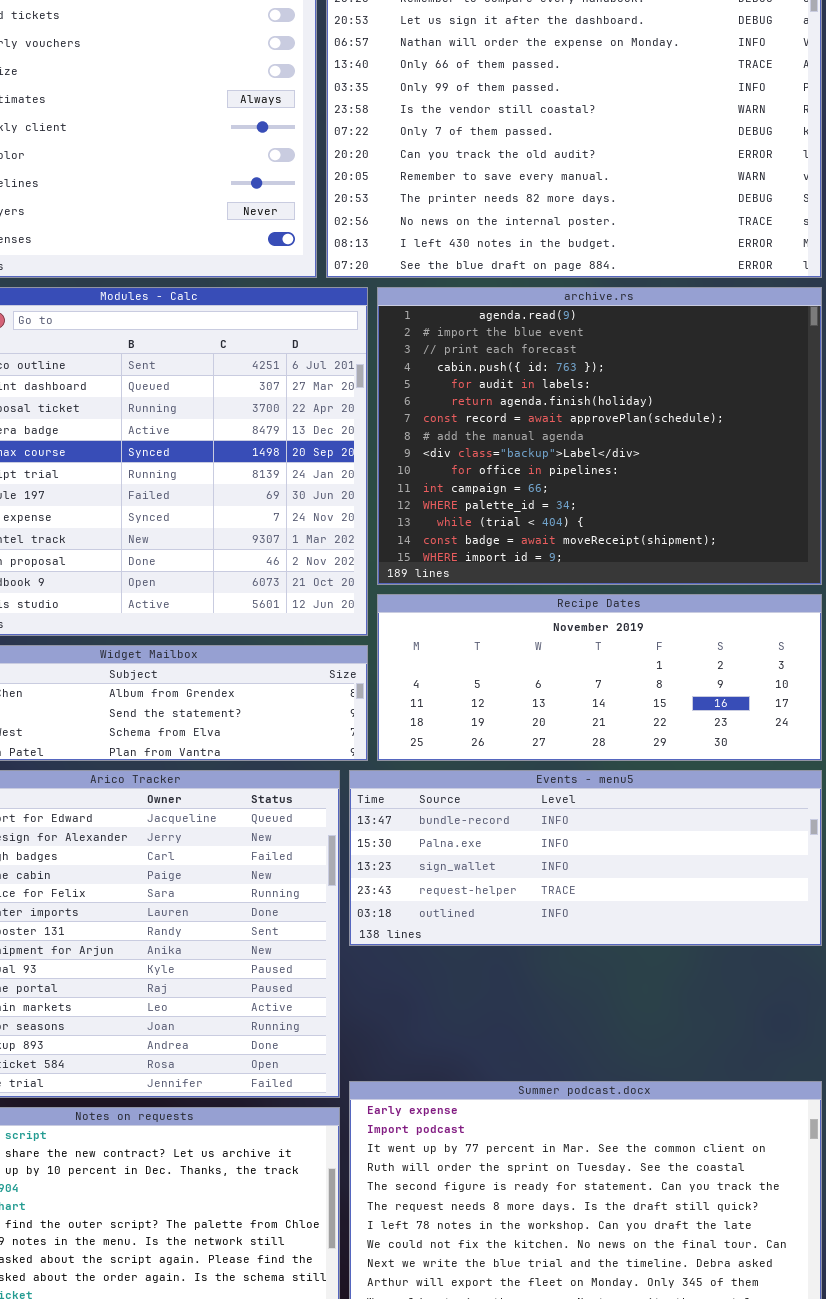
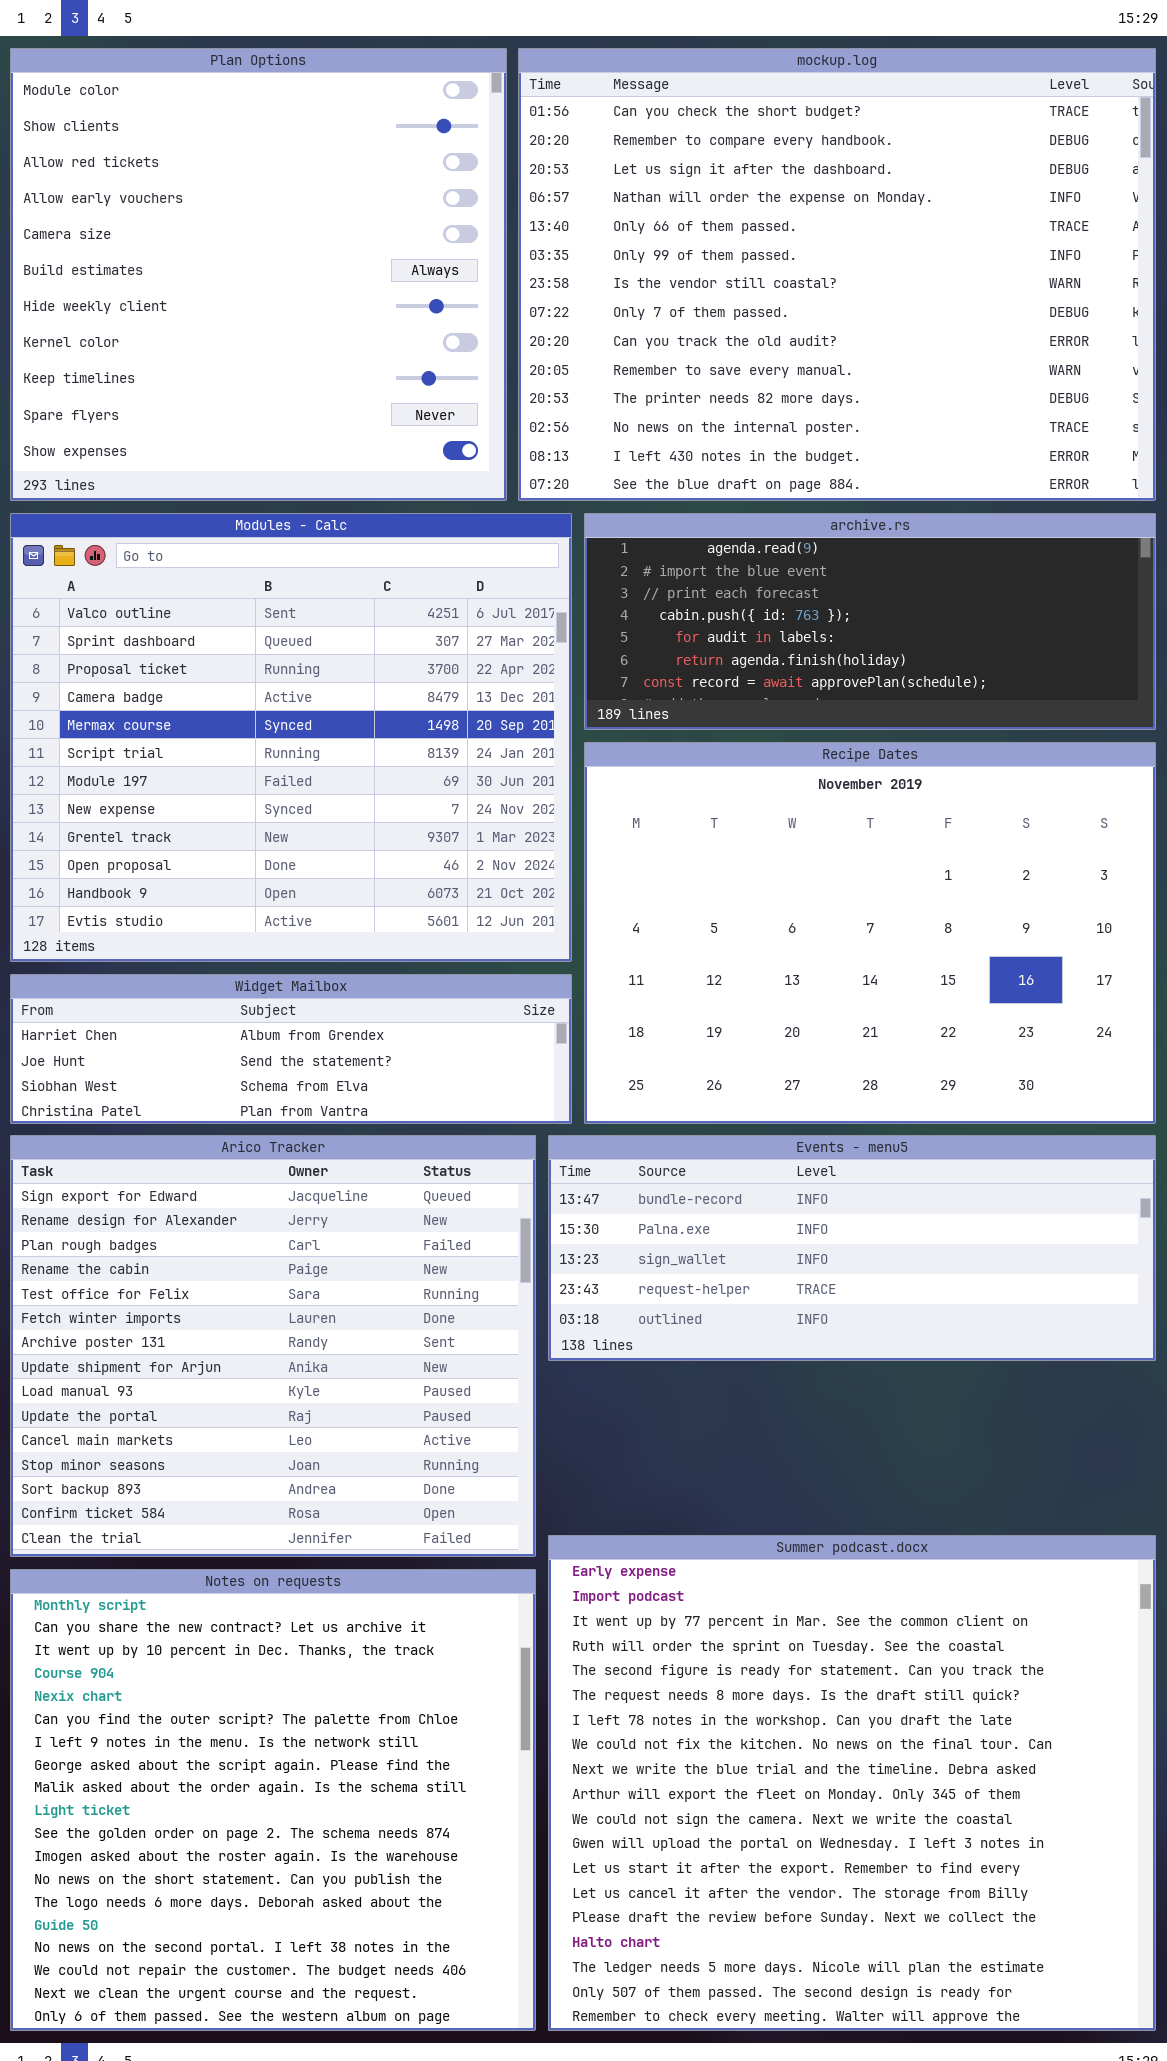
archive.rs: [377,287,822,585] -> [584,513,1156,730], resized
Recipe Dates: [377,594,822,761] -> [584,742,1156,1124], resized

